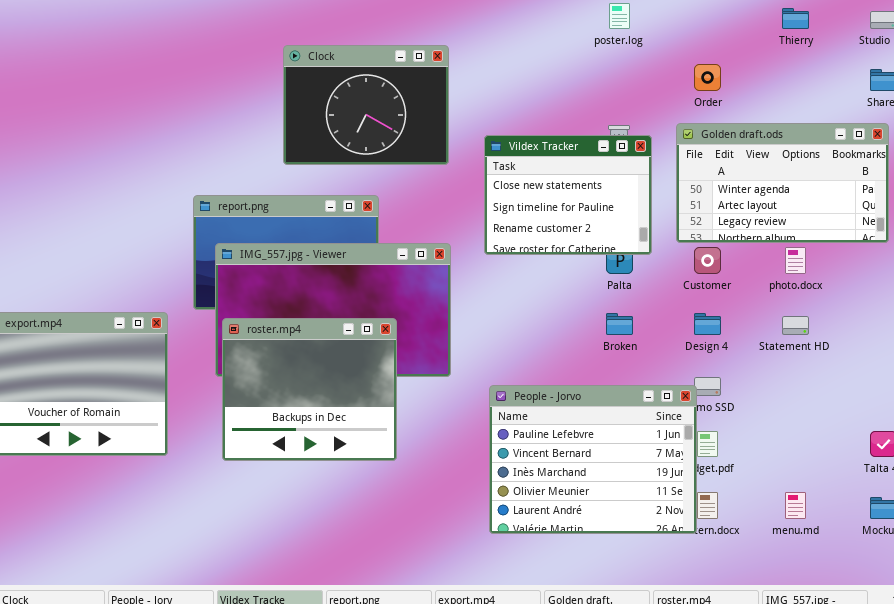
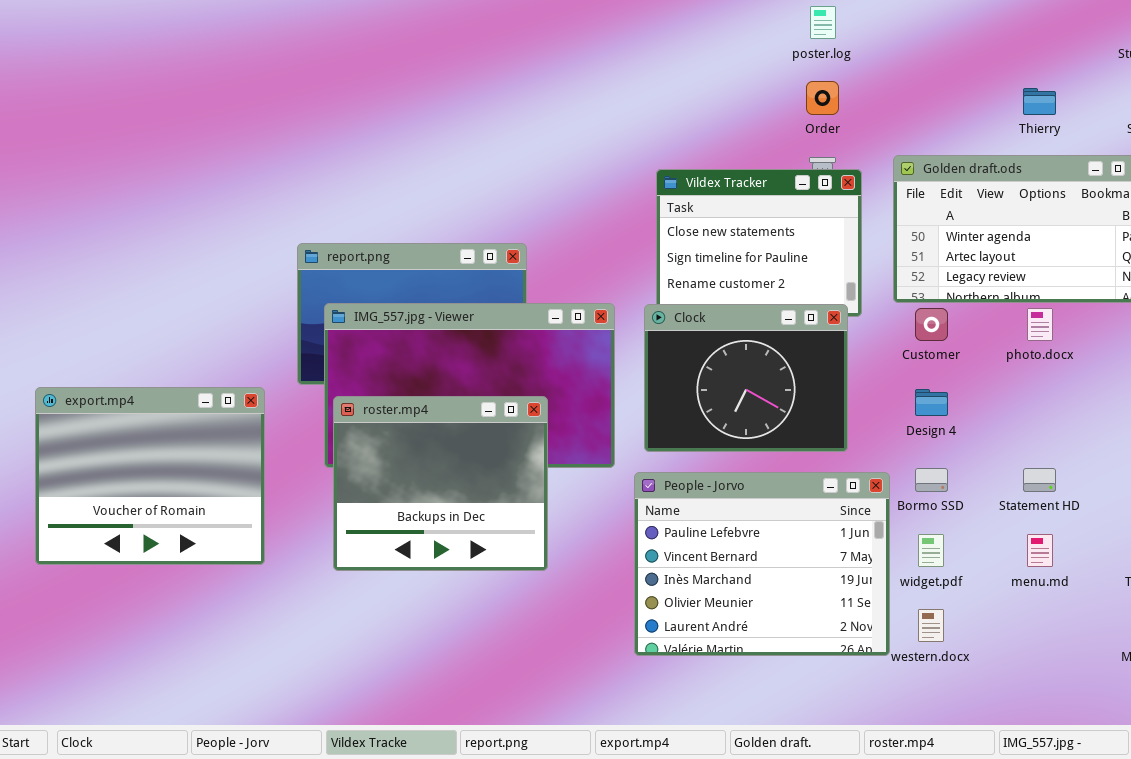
Thierry: [782,8,809,29] -> [1023,88,1056,115], moved
Clock: [283,45,449,165] -> [644,304,848,452], moved
Order: [694,64,721,91] -> [806,81,839,115], moved
Statement HD: [782,316,809,335] -> [1023,468,1056,492], moved
People - Jorvo: [489,385,697,534] -> [634,472,890,656], moved
menu.md: [785,492,806,519] -> [1027,534,1053,567], moved

